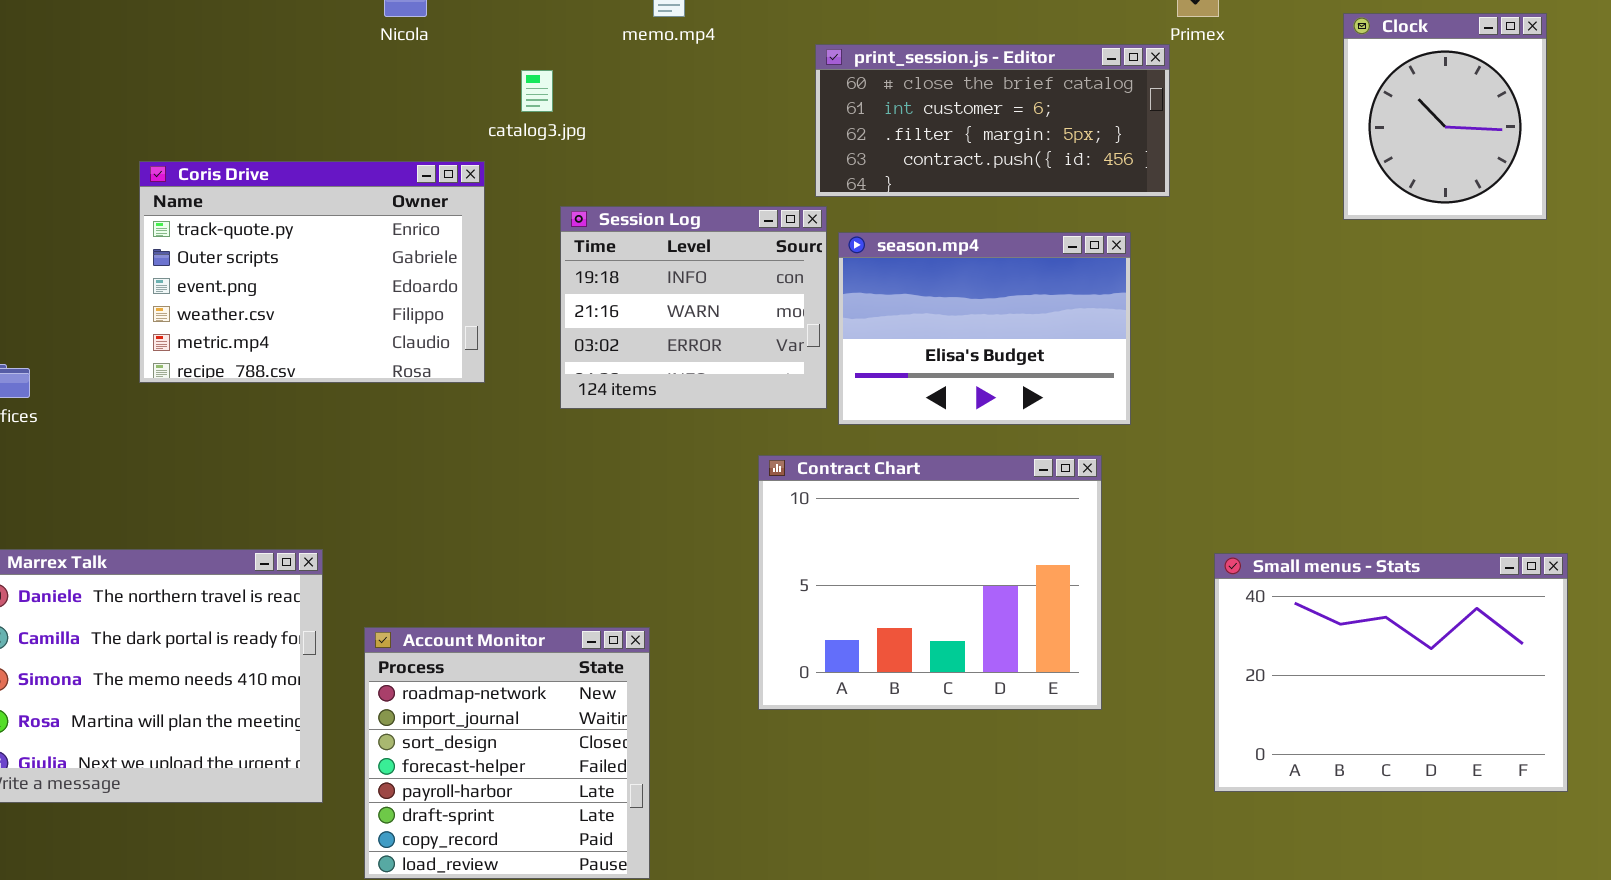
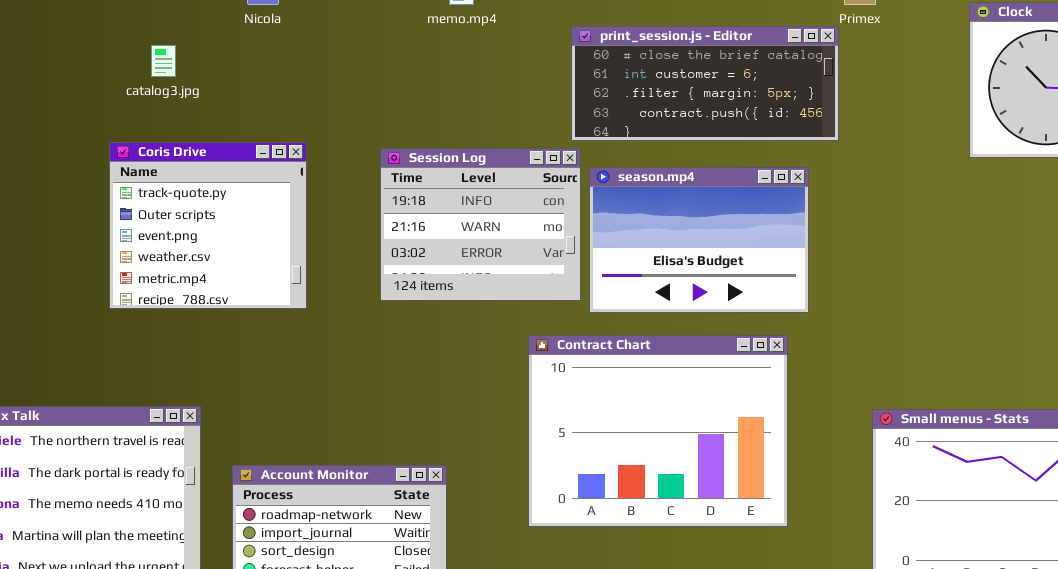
catalog3.jpg: [521,70,553,112] -> [151,45,176,77], moved
Coris Drive: [139,161,485,383] -> [109,142,307,309], moved, resized

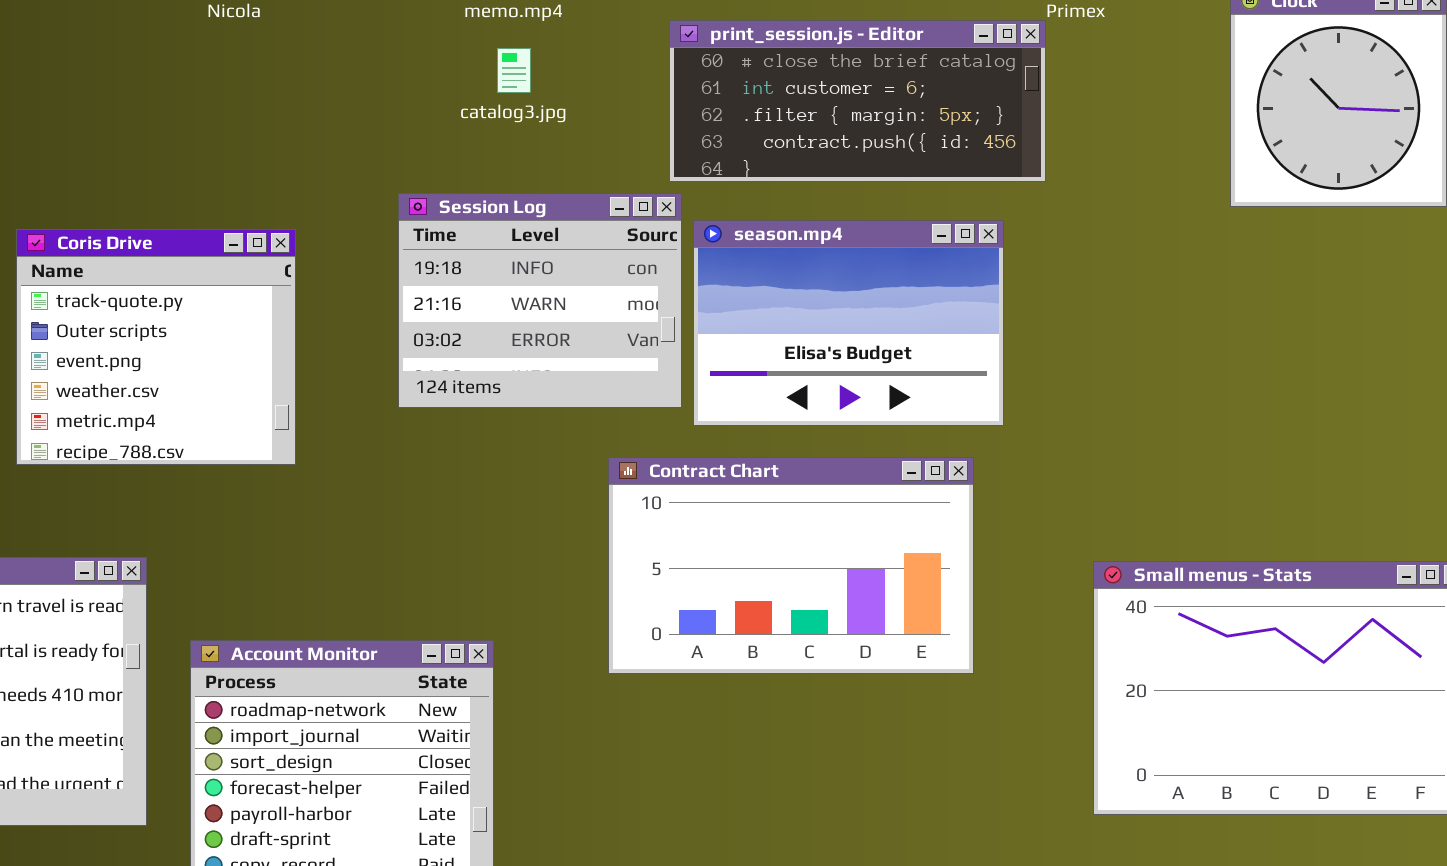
catalog3.jpg: [151,45,176,77] -> [497,48,531,93], moved
Coris Drive: [109,142,307,309] -> [16,229,296,465], moved
Contract Chart: [528,335,788,527] -> [608,457,974,674], resized

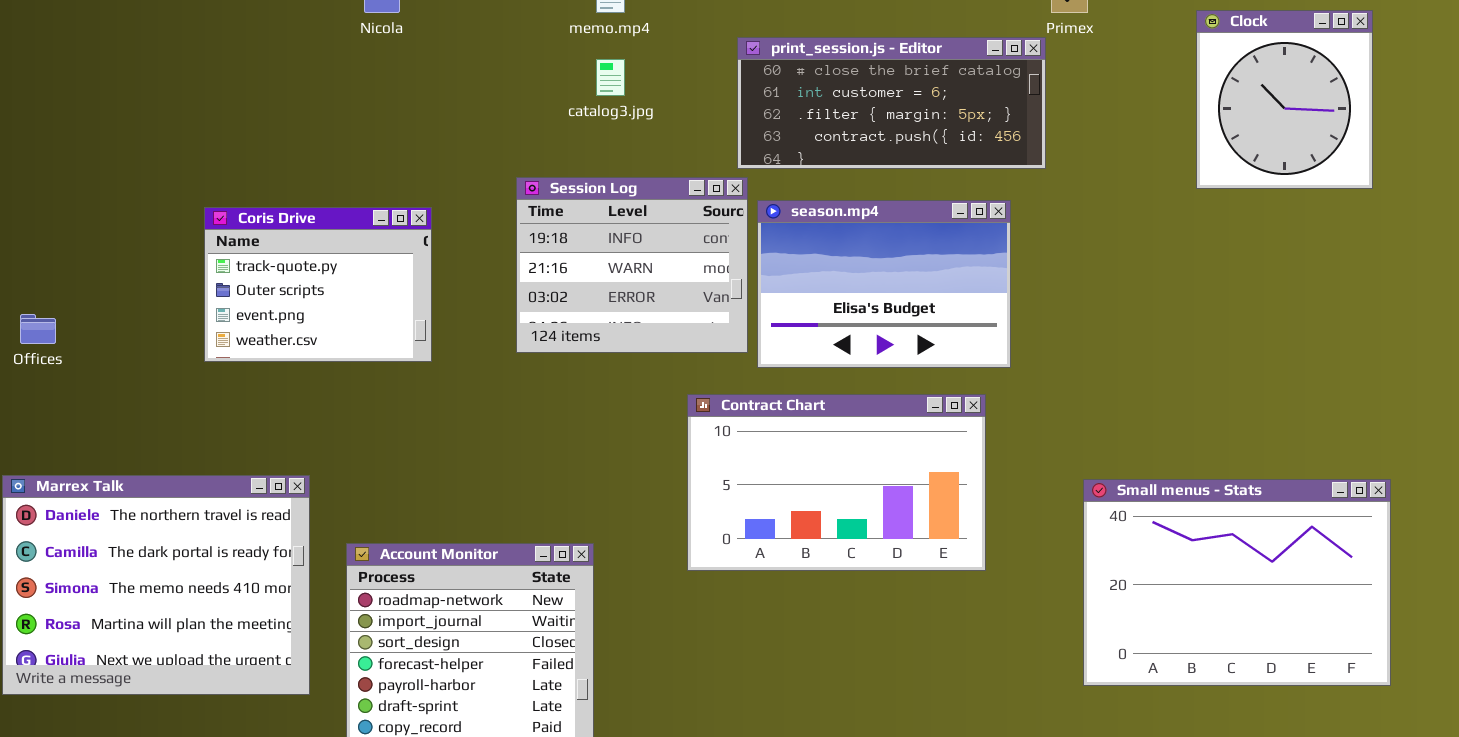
Coris Drive: [16,229,296,465] -> [204,207,432,362], resized

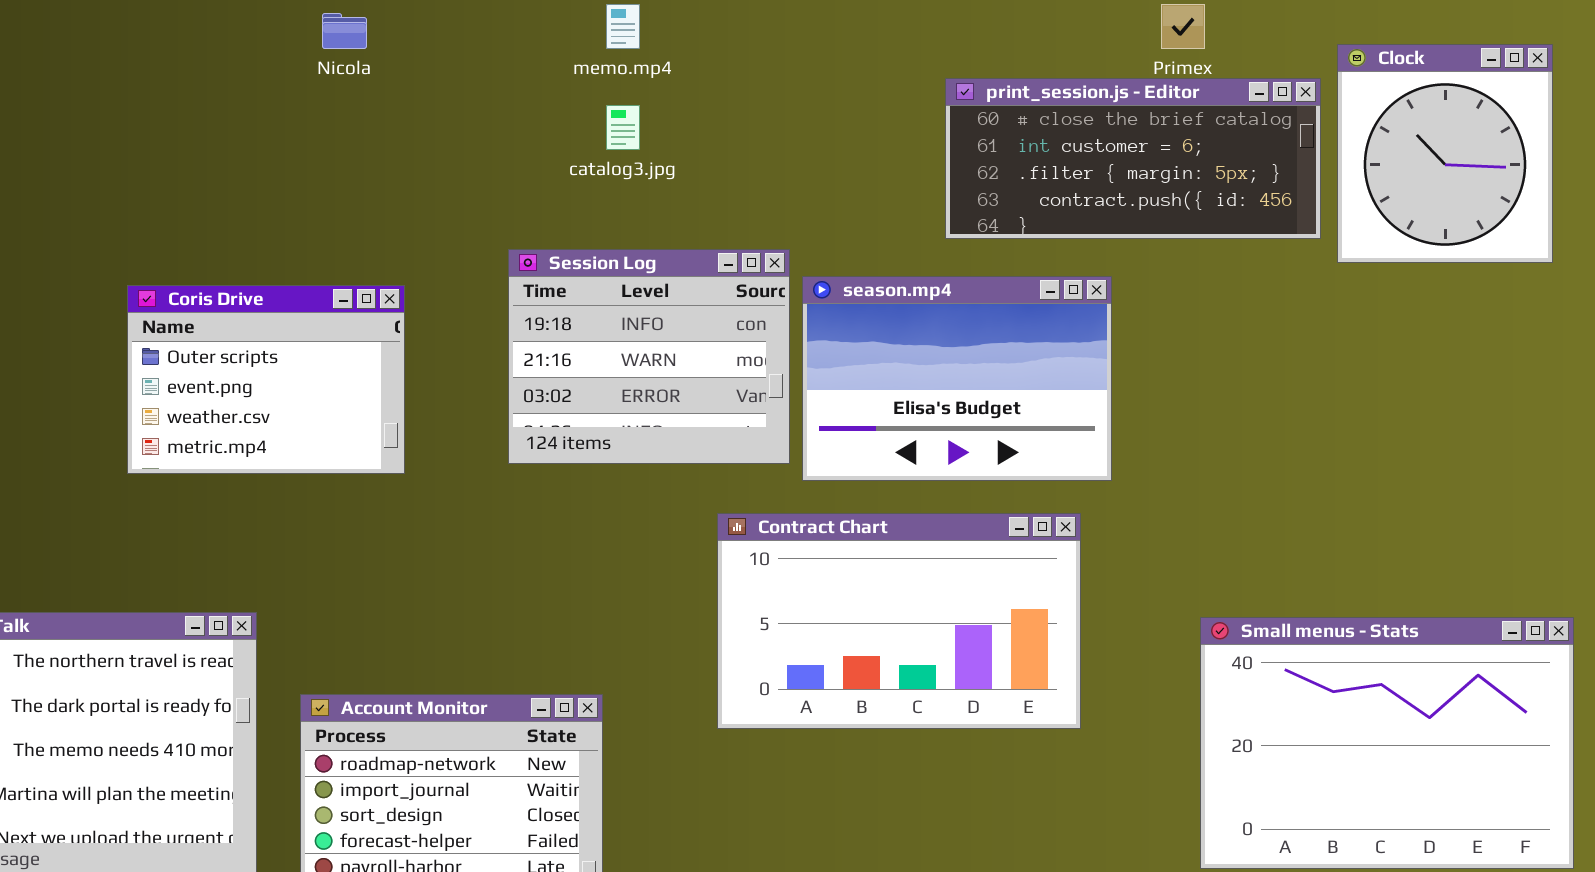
print_session.js - Editor: [737,37,1046,169] -> [945,78,1321,239], moved
Coris Drive: [204,207,432,362] -> [127,285,405,474], scrolled down 1 row

